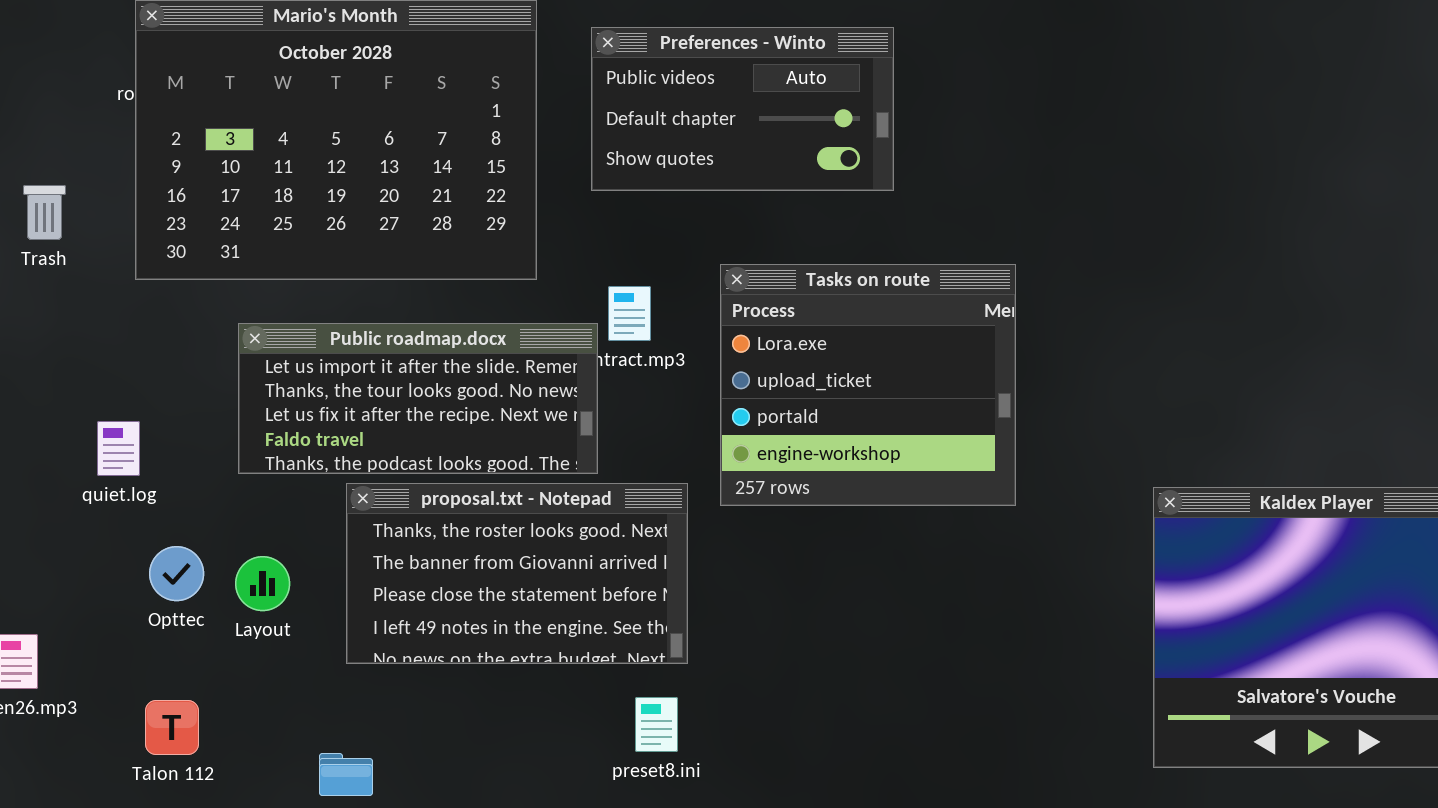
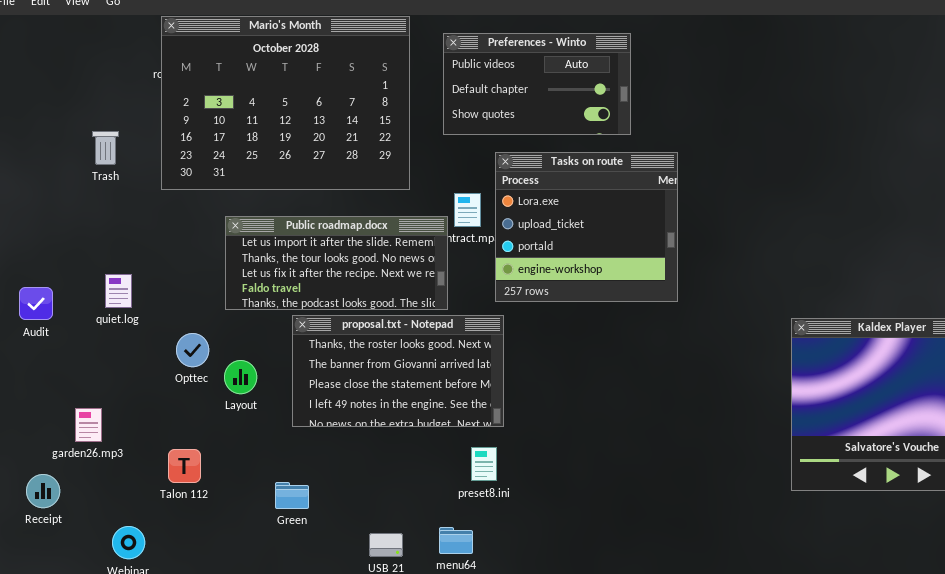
Tasks on route: [720,264,1016,506] -> [495,152,678,302], moved
quiet.log: [97,421,140,476] -> [105,274,132,308], moved
Opttec: [149,546,204,601] -> [176,333,209,367], moved

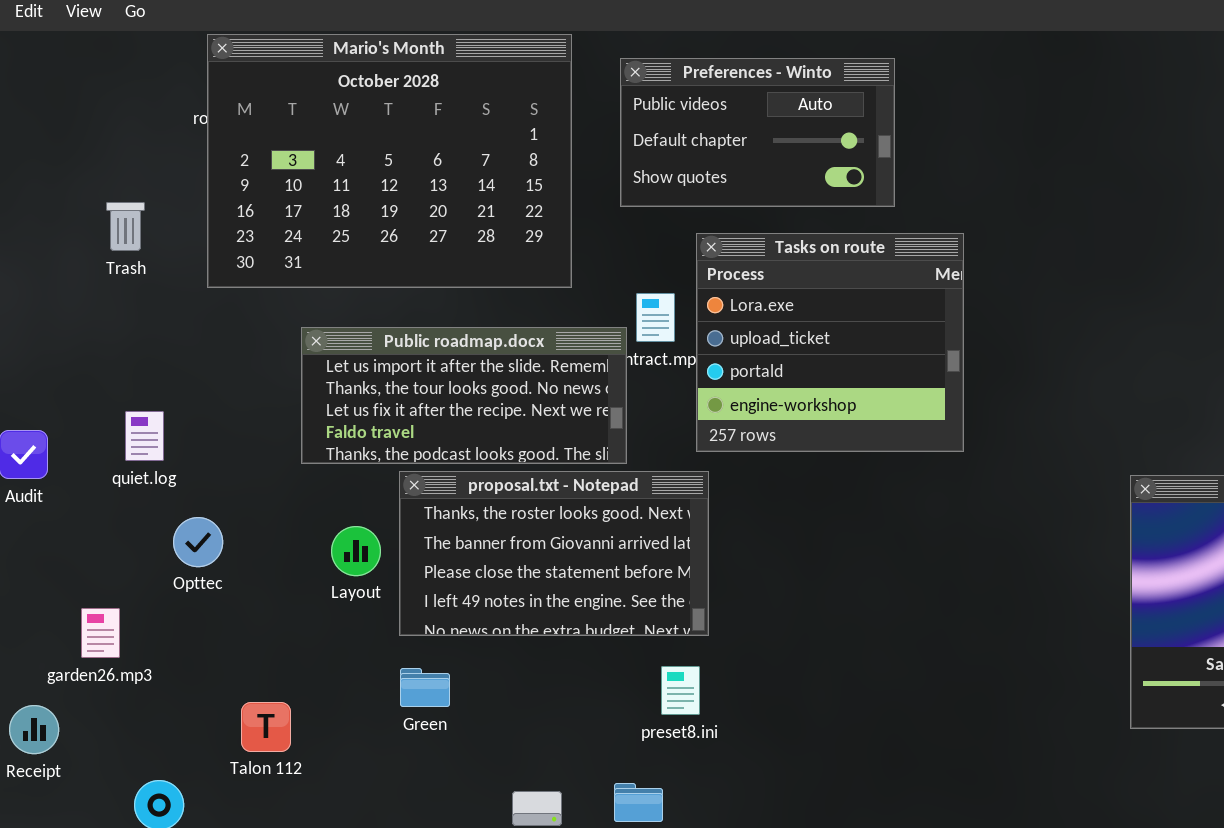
Opttec: [176,333,209,367] -> [173,517,223,567], moved
Layout: [224,360,257,394] -> [331,526,381,576], moved
Talon 112: [168,449,201,483] -> [241,702,291,752], moved
Green: [275,482,309,509] -> [400,668,450,707], moved

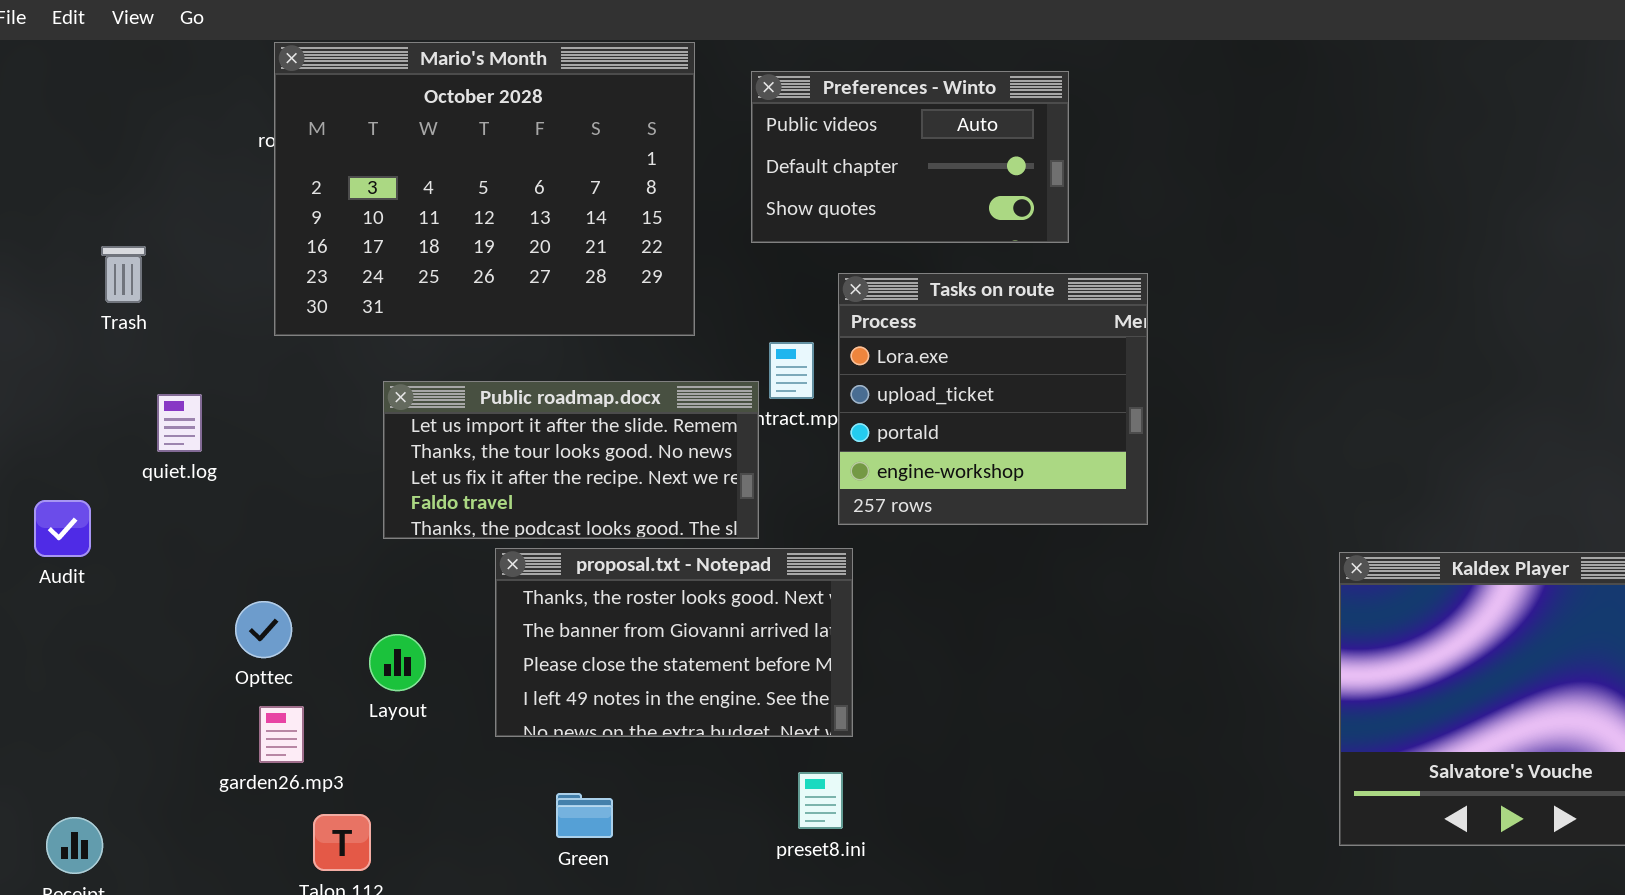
Trash: [106,202,145,251] -> [101,246,146,303], moved
quiet.log: [125,411,164,461] -> [157,394,202,452], moved
Layout: [331,526,381,576] -> [369,634,426,691], moved
garden26.mp3: [81,608,120,658] -> [259,706,304,763], moved
Green: [400,668,450,707] -> [556,793,613,838], moved

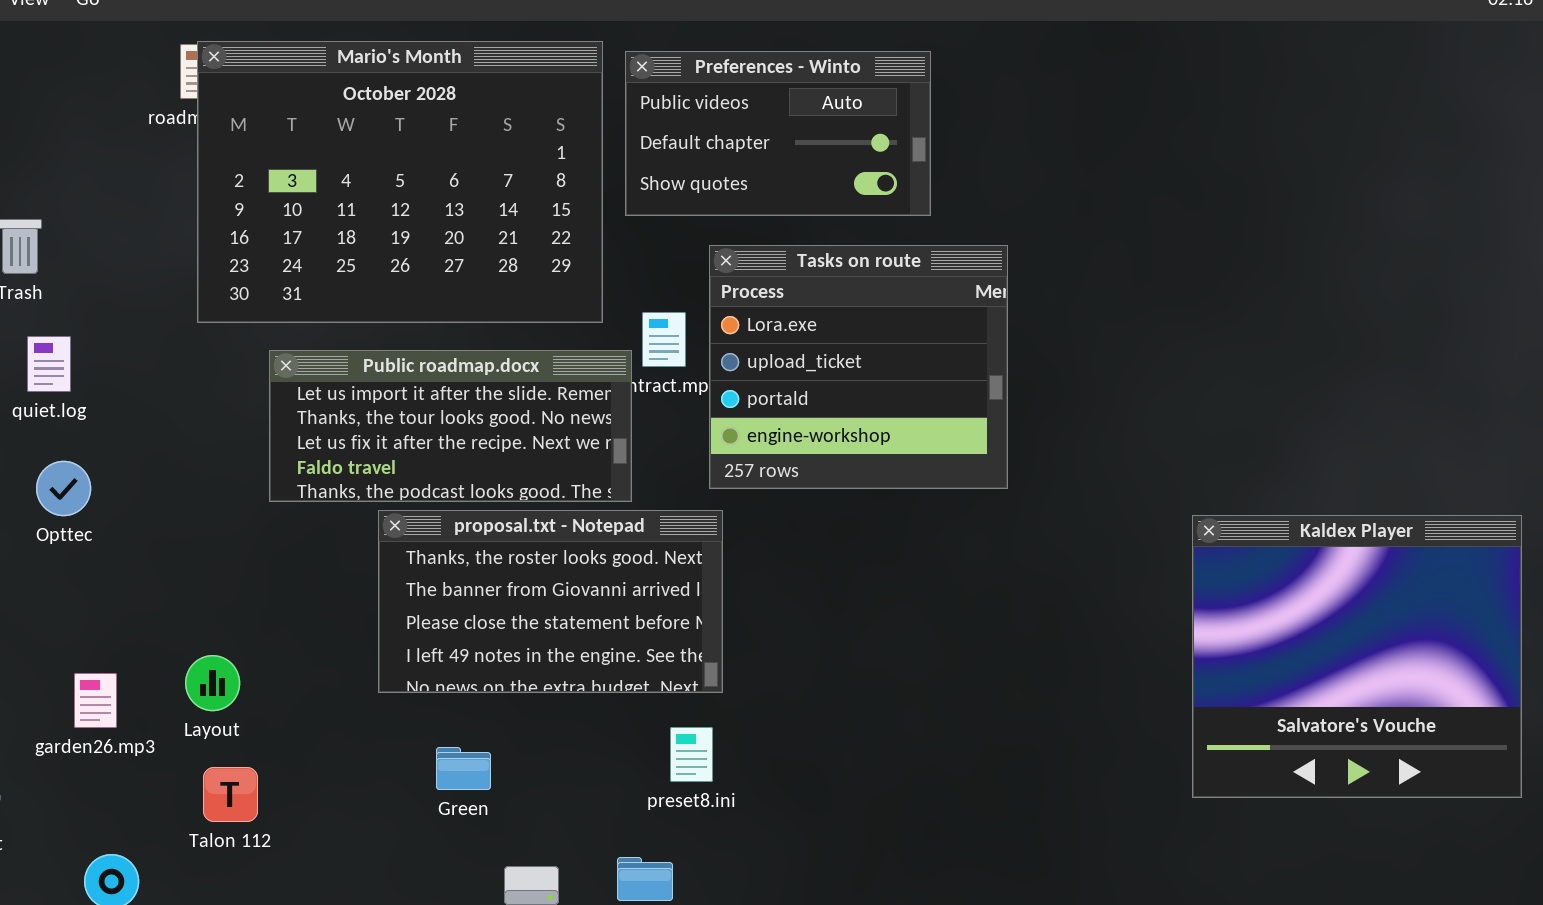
Mario's Month: [274,42,695,336] -> [197,41,603,323], moved
quiet.log: [157,394,202,452] -> [27,336,71,392], moved
Opttec: [235,601,292,658] -> [36,461,91,516], moved
Layout: [369,634,426,691] -> [185,655,240,711], moved
garden26.mp3: [259,706,304,763] -> [74,673,117,728], moved

